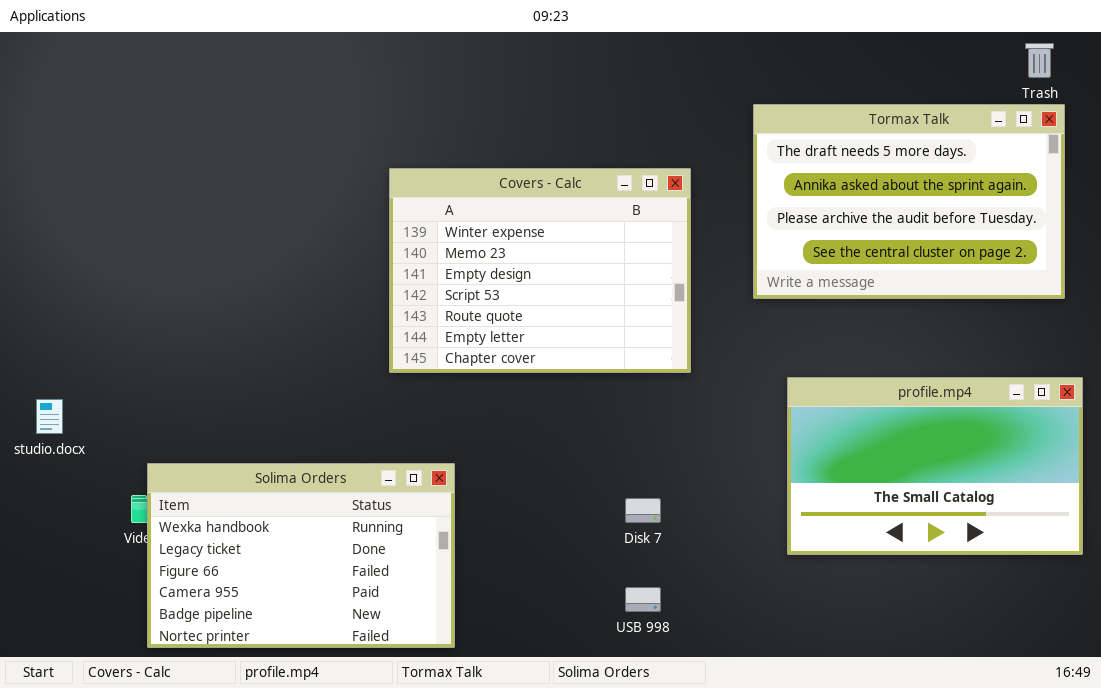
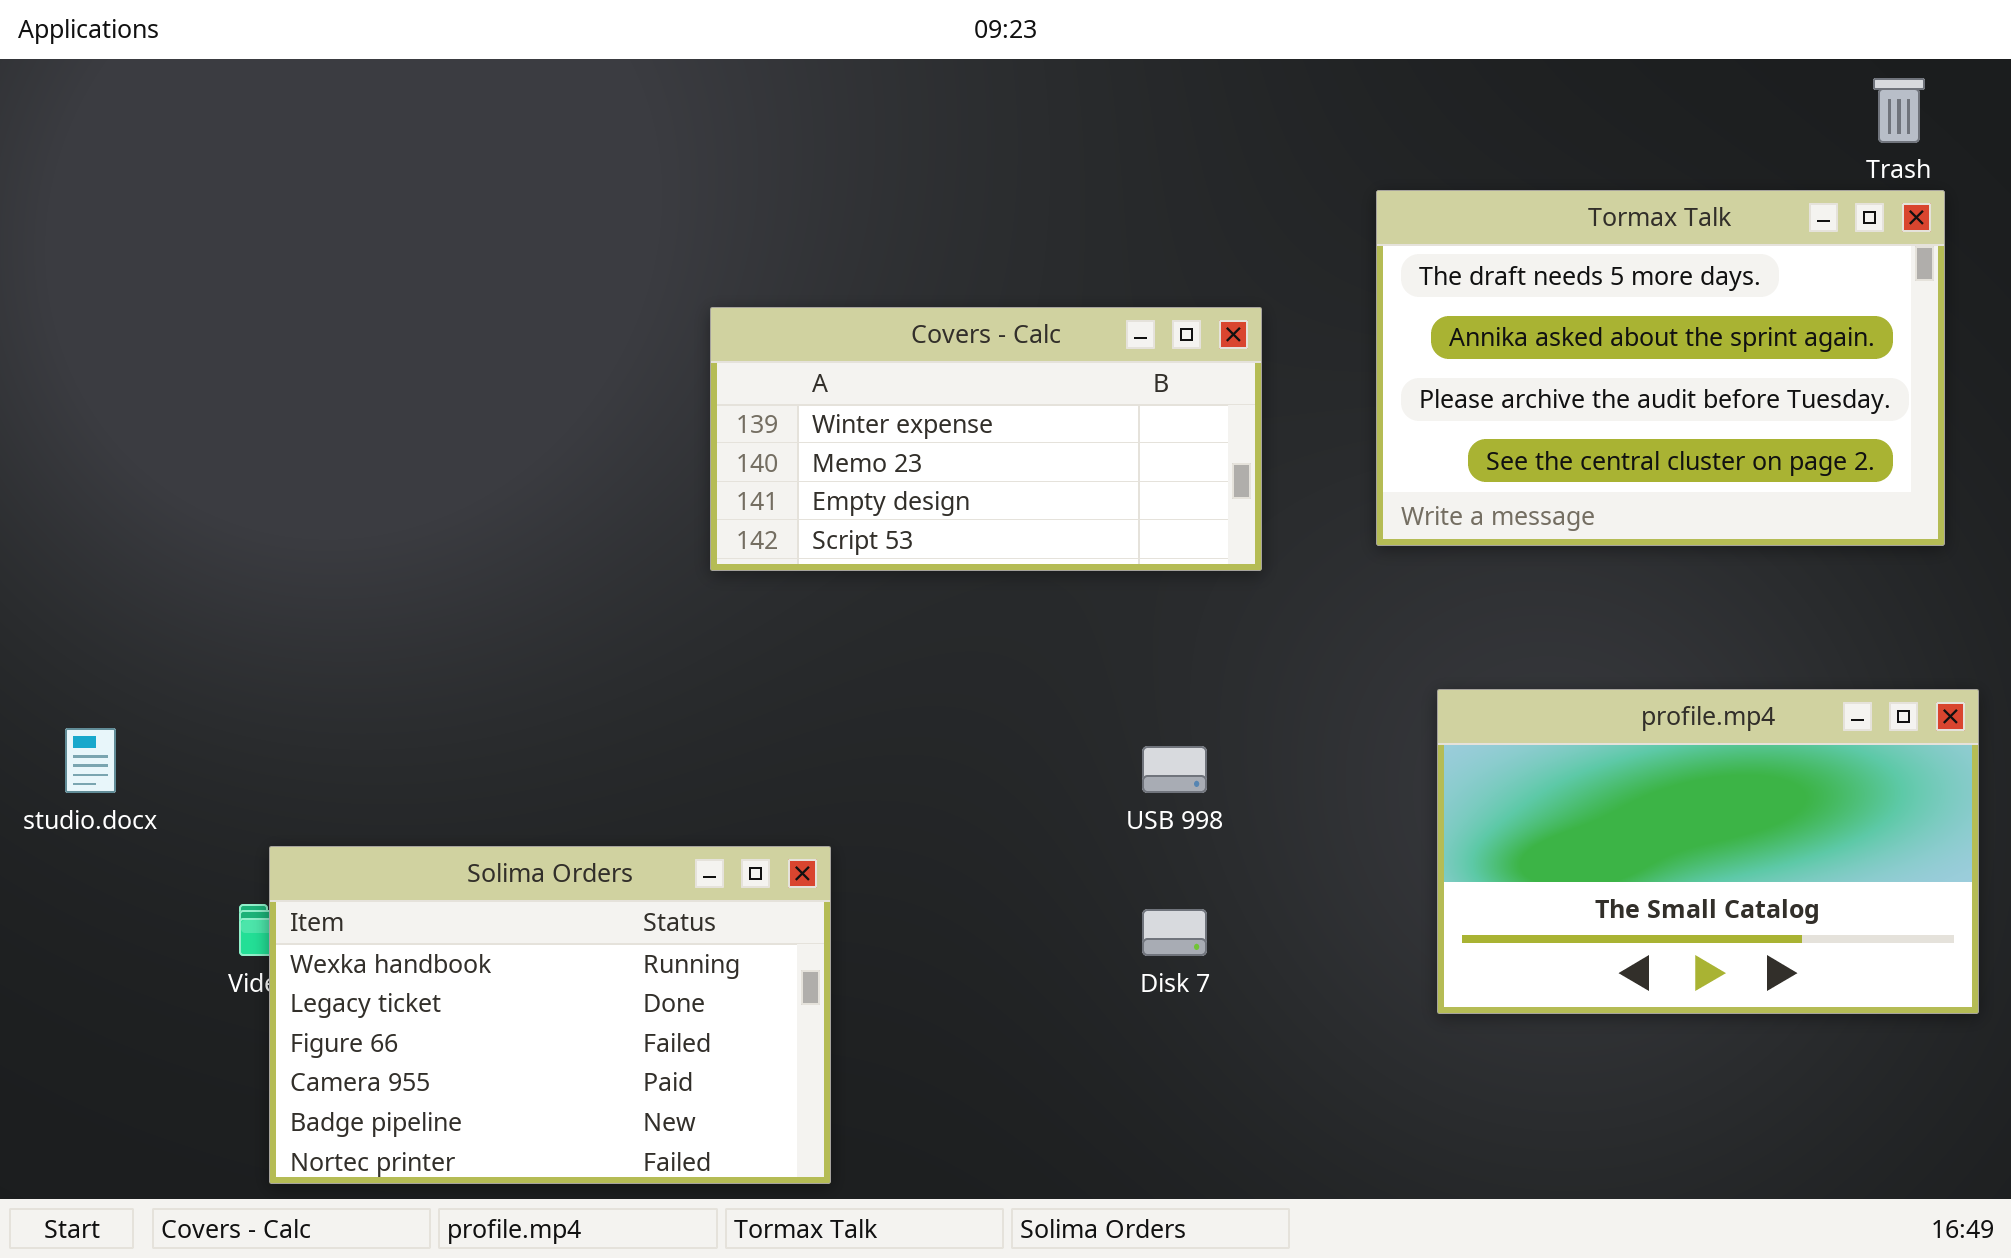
Covers - Calc: [389,168,691,373] -> [710,307,1262,571], resized
USB 998: [625,587,661,612] -> [1142,746,1207,793], moved

